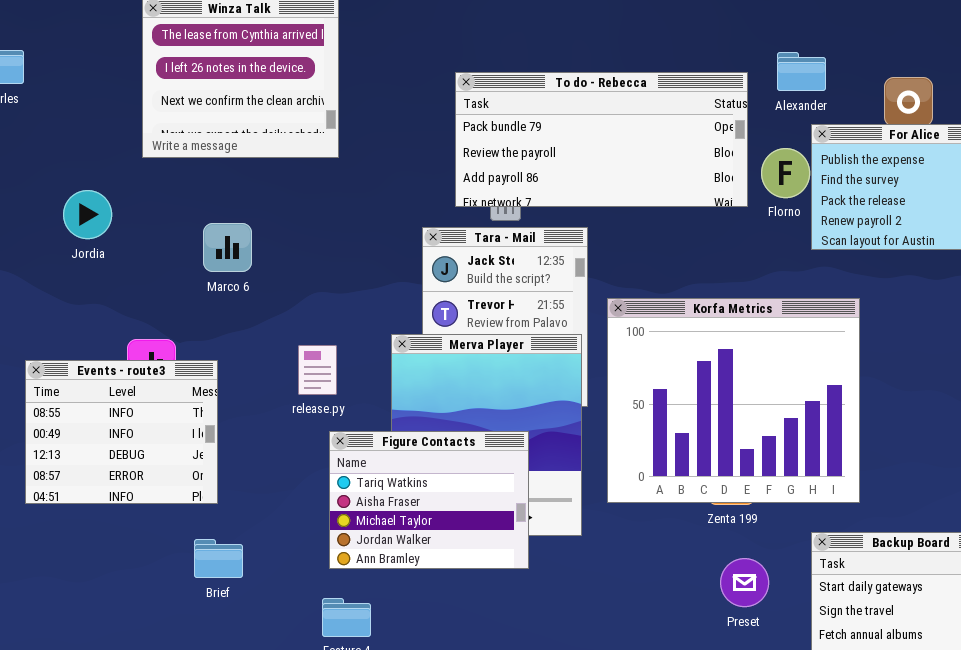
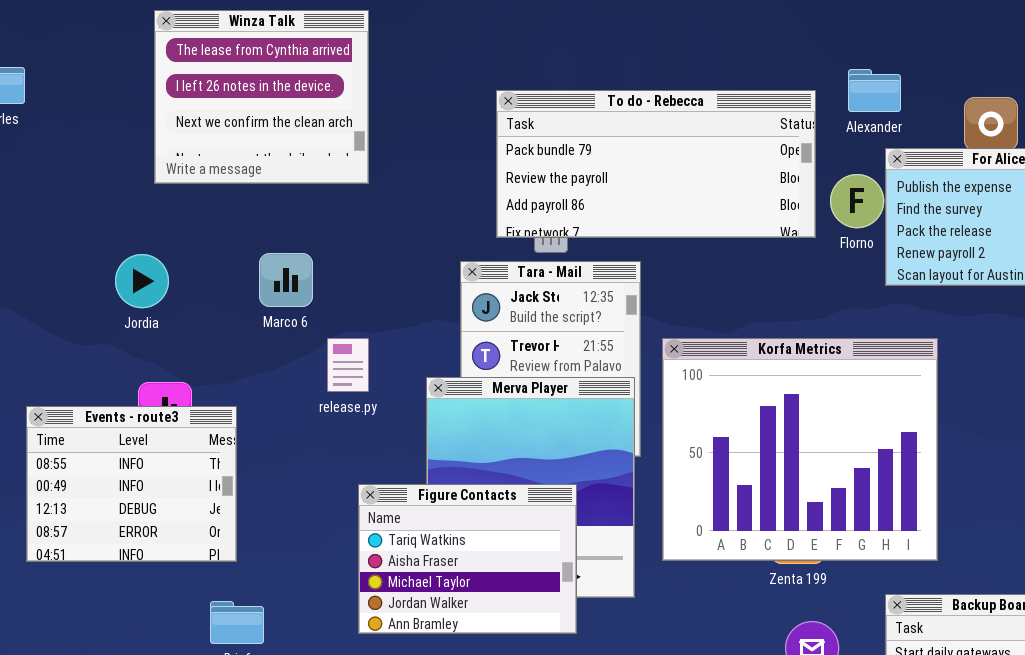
Jordia: [63,190,112,239] -> [115,254,169,308], moved
Marco 6: [203,223,252,272] -> [259,253,313,307], moved
release.py: [298,345,337,395] -> [327,338,369,392], moved

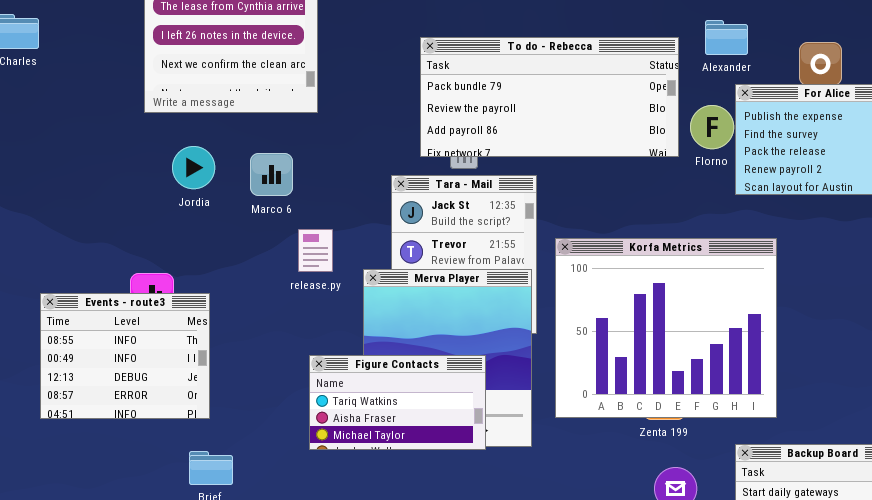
Marco 6: [259,253,313,307] -> [250,153,293,196], moved
Jordia: [115,254,169,308] -> [172,146,215,189], moved
release.py: [327,338,369,392] -> [298,229,333,272], moved
Figure Contacts: [358,484,577,634] -> [309,355,486,450], resized

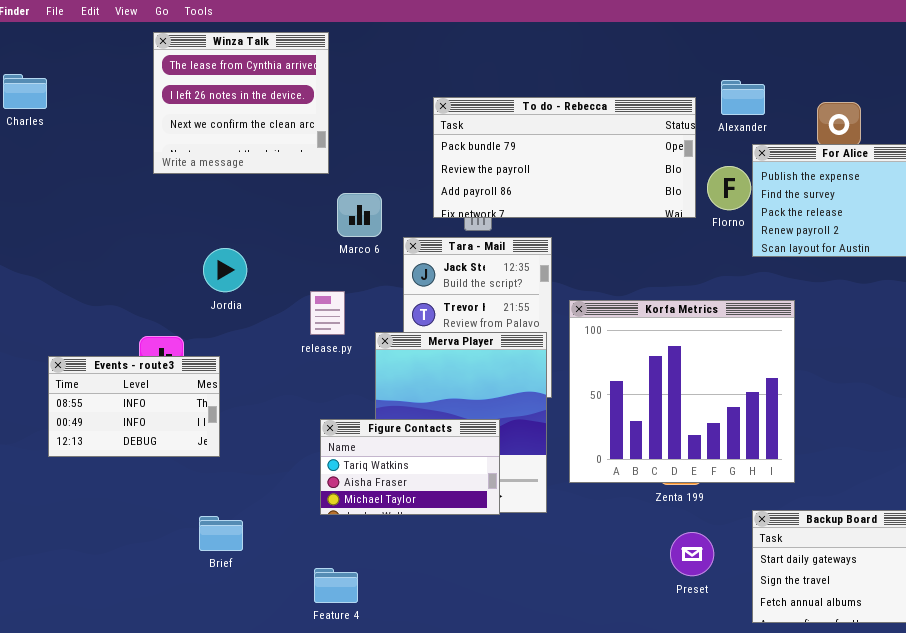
Jordia: [172,146,215,189] -> [203,248,247,292], moved
Marco 6: [250,153,293,196] -> [337,193,382,237], moved
Events - route3: [40,293,210,419] -> [48,356,220,457], resized

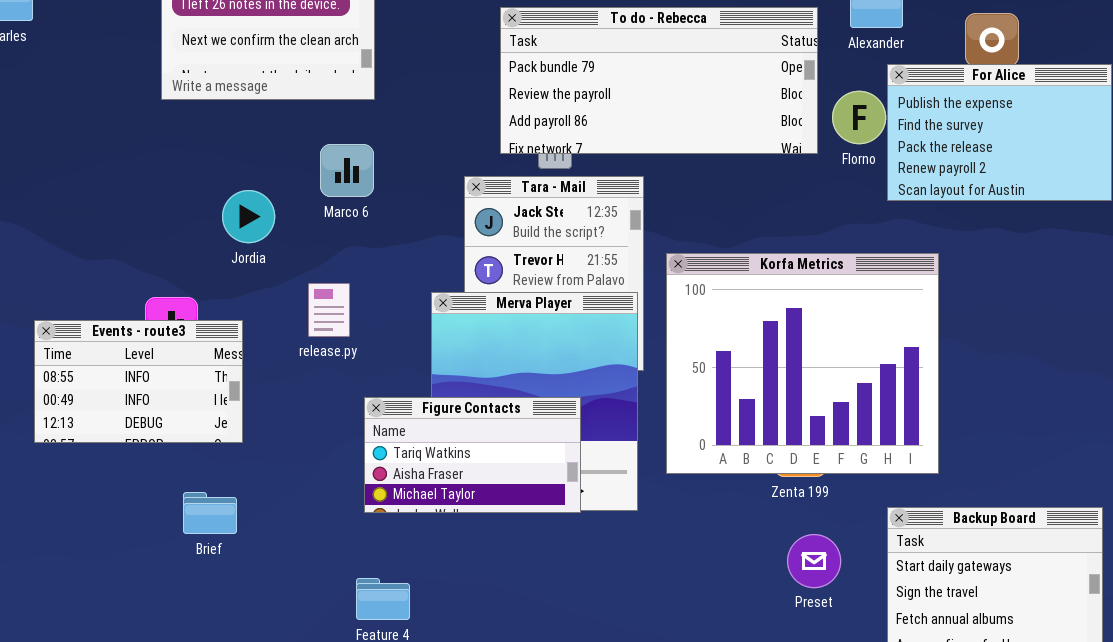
Marco 6: [337,193,382,237] -> [320,144,374,197], moved
release.py: [310,291,345,335] -> [308,283,350,337], moved
Brief: [199,516,243,551] -> [183,492,237,534], moved

